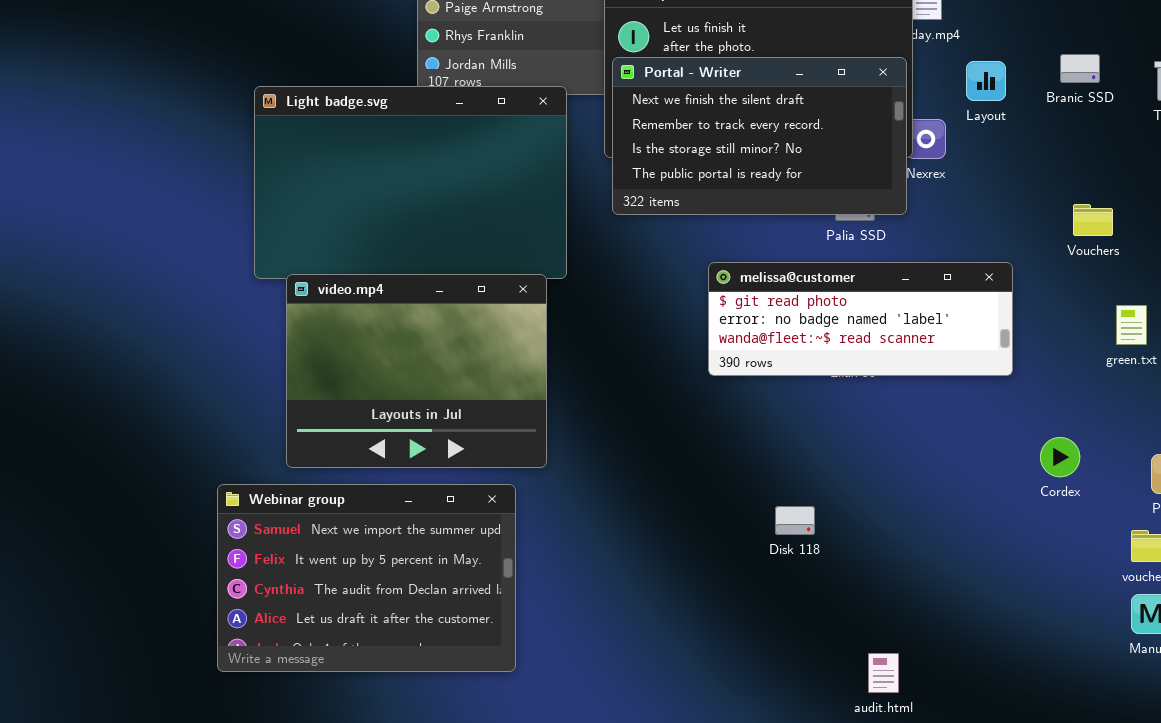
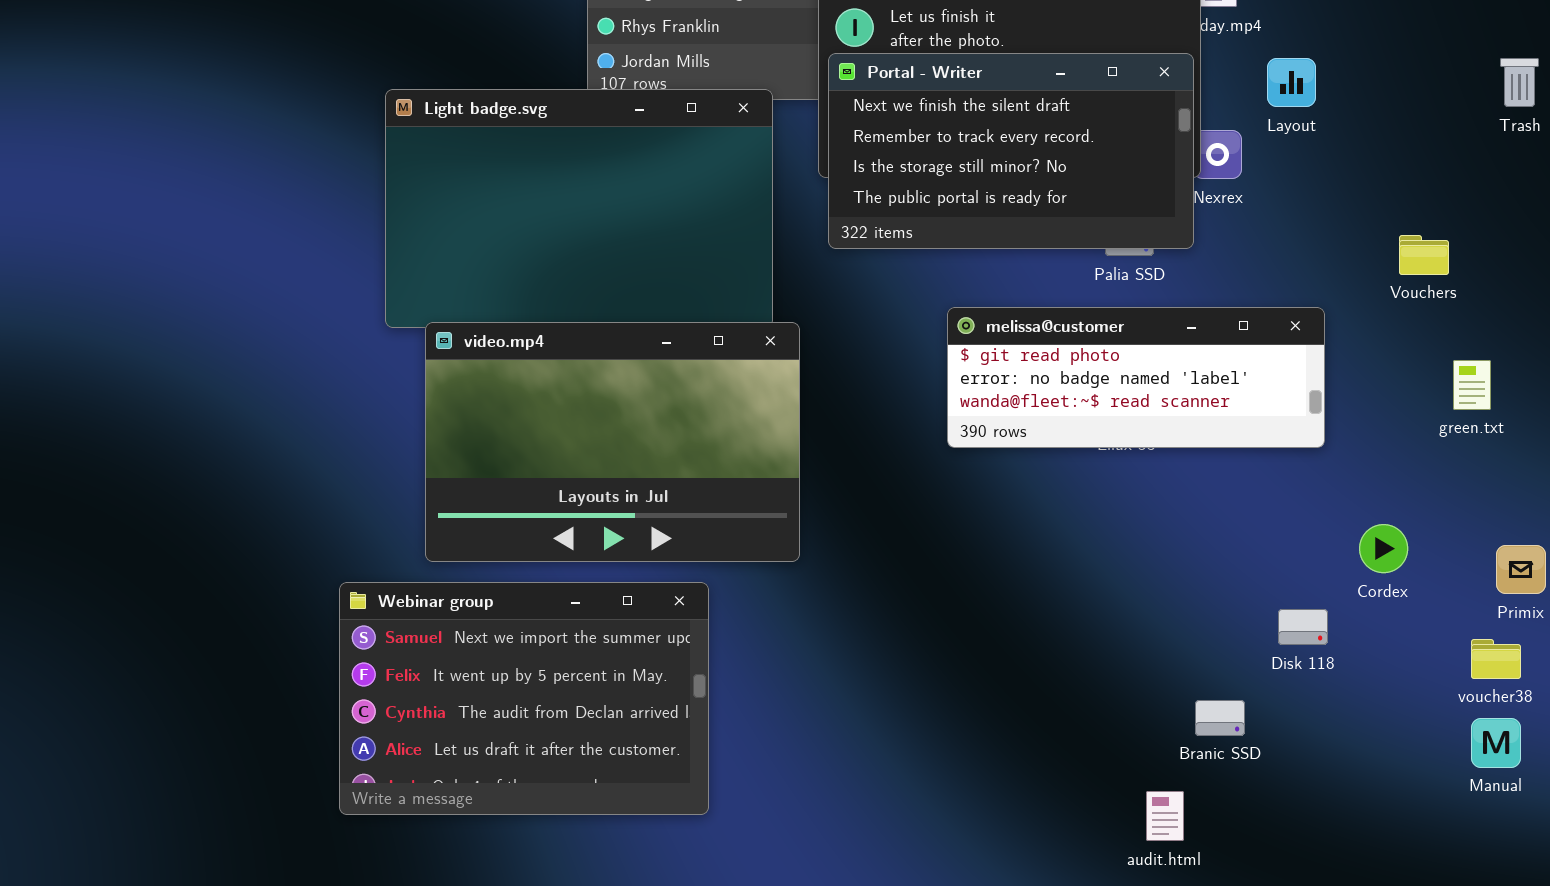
Branic SSD: [1060,54,1100,83] -> [1195,700,1245,736], moved
video.mp4: [286,274,547,468] -> [425,322,800,562], resized
Disk 118: [775,506,815,535] -> [1278,609,1328,645], moved

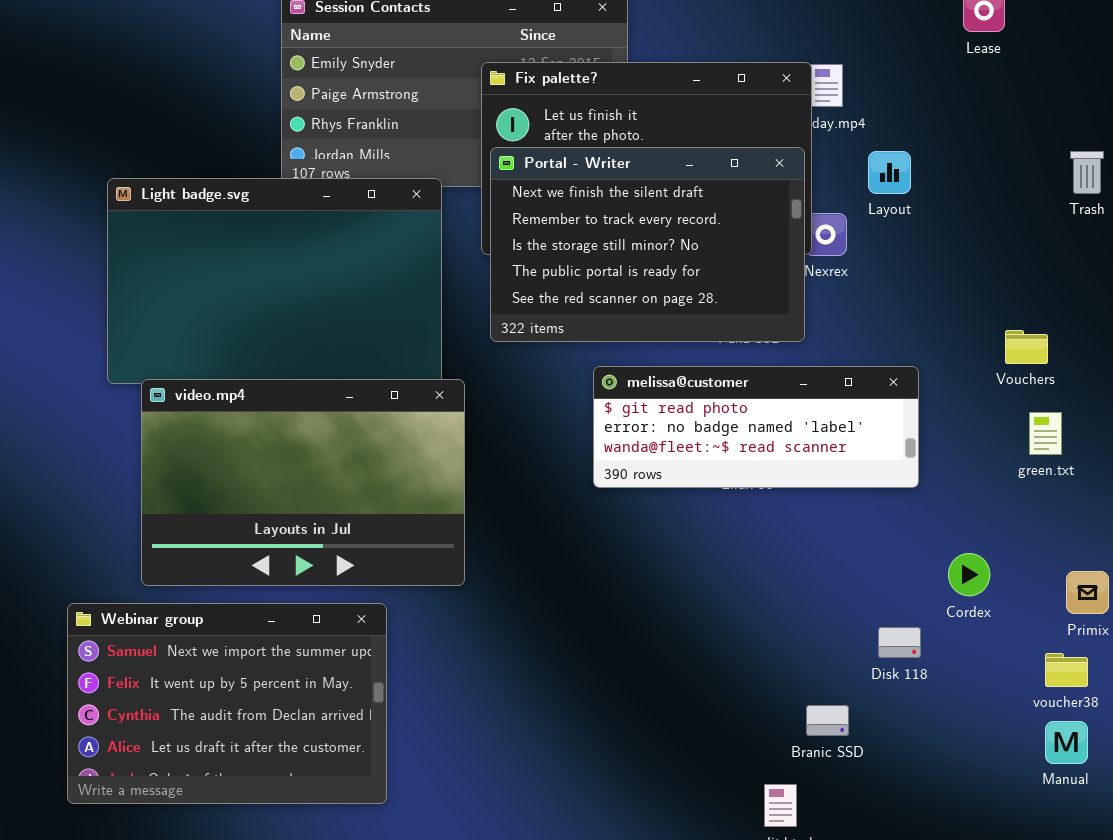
Portal - Writer: [828,53,1194,249] -> [490,147,805,342], resized
Vouchers: [1399,235,1449,275] -> [1005,330,1048,364], moved

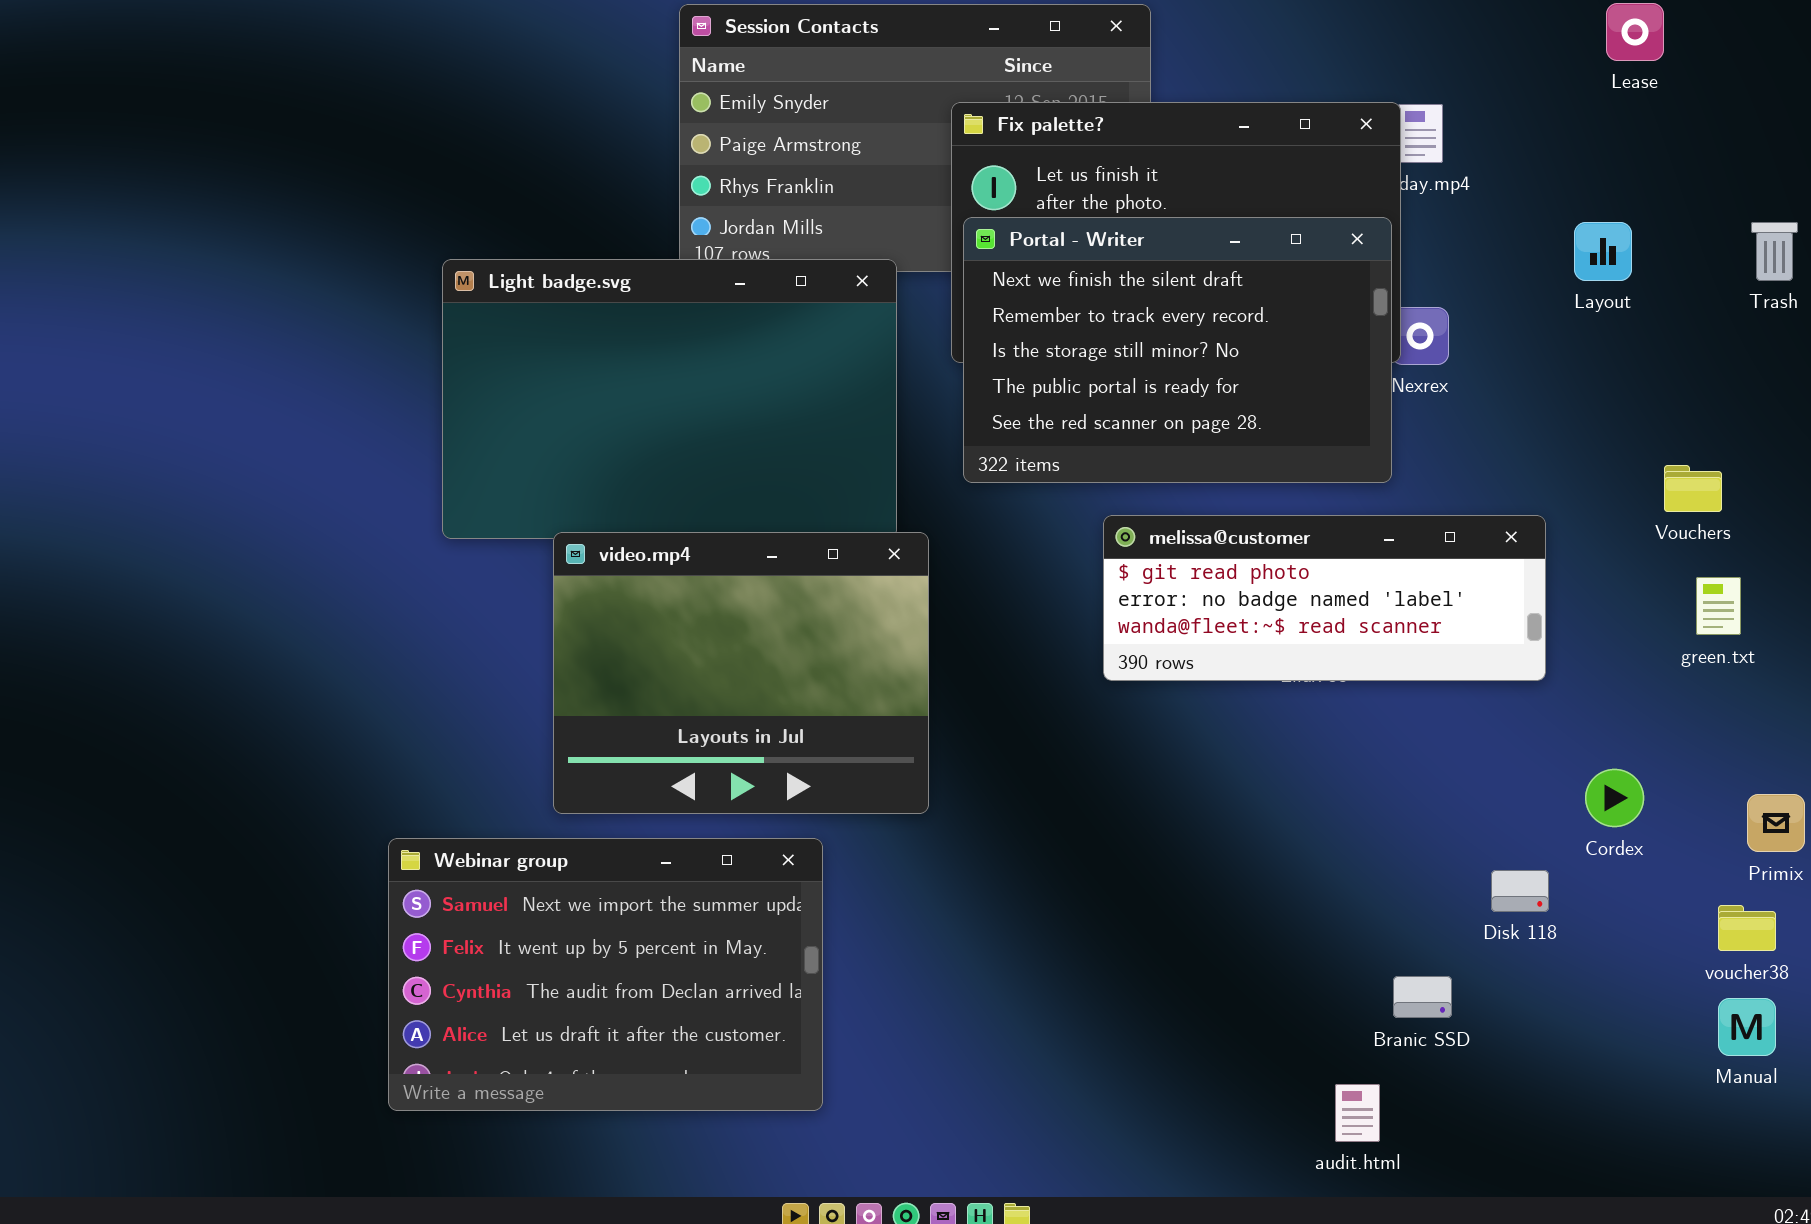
Layout: [868,151,911,194] -> [1574,222,1632,281], moved
video.mp4: [141,379,465,586] -> [553,532,929,814], resized

